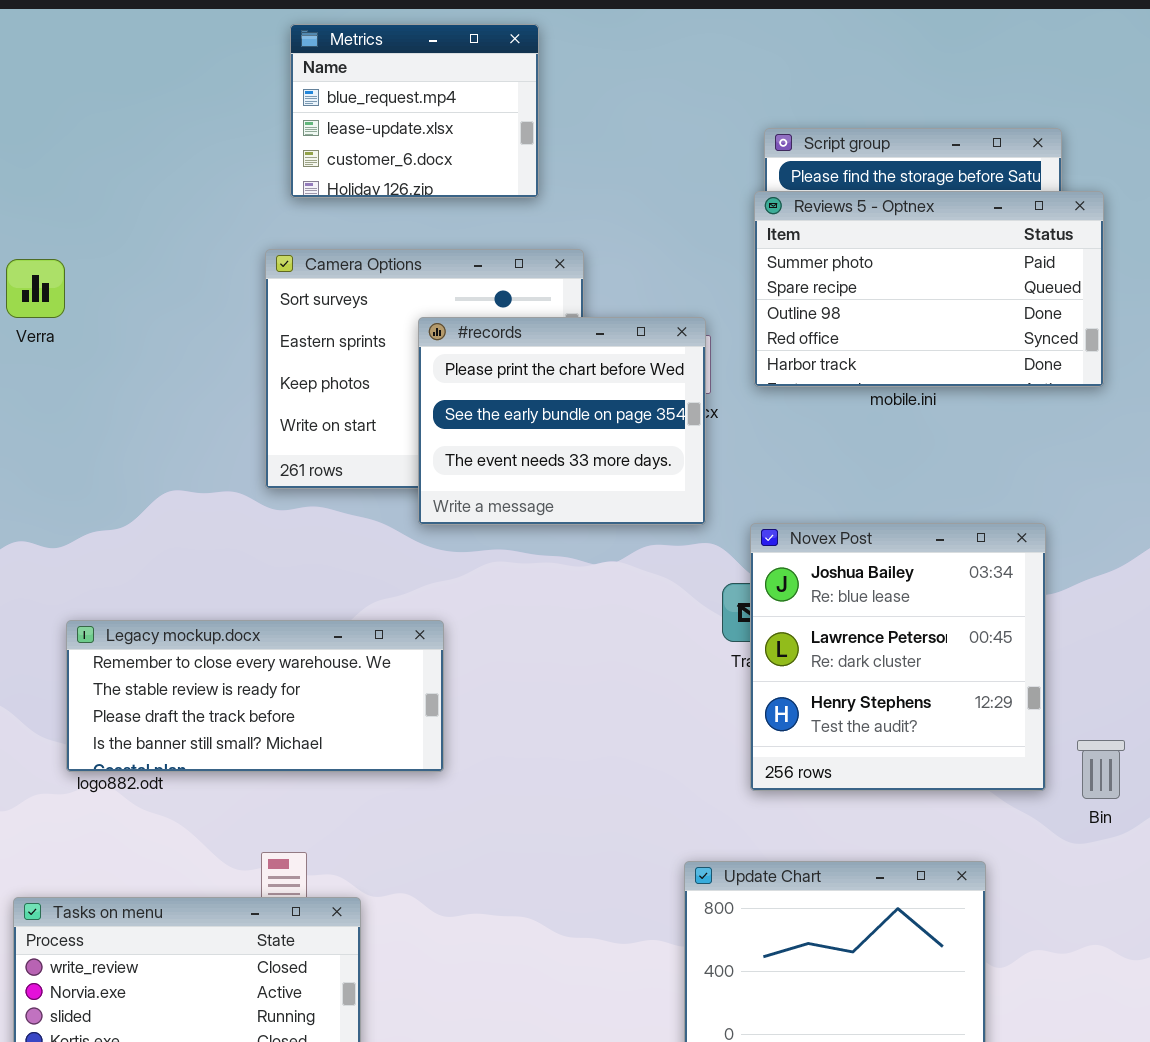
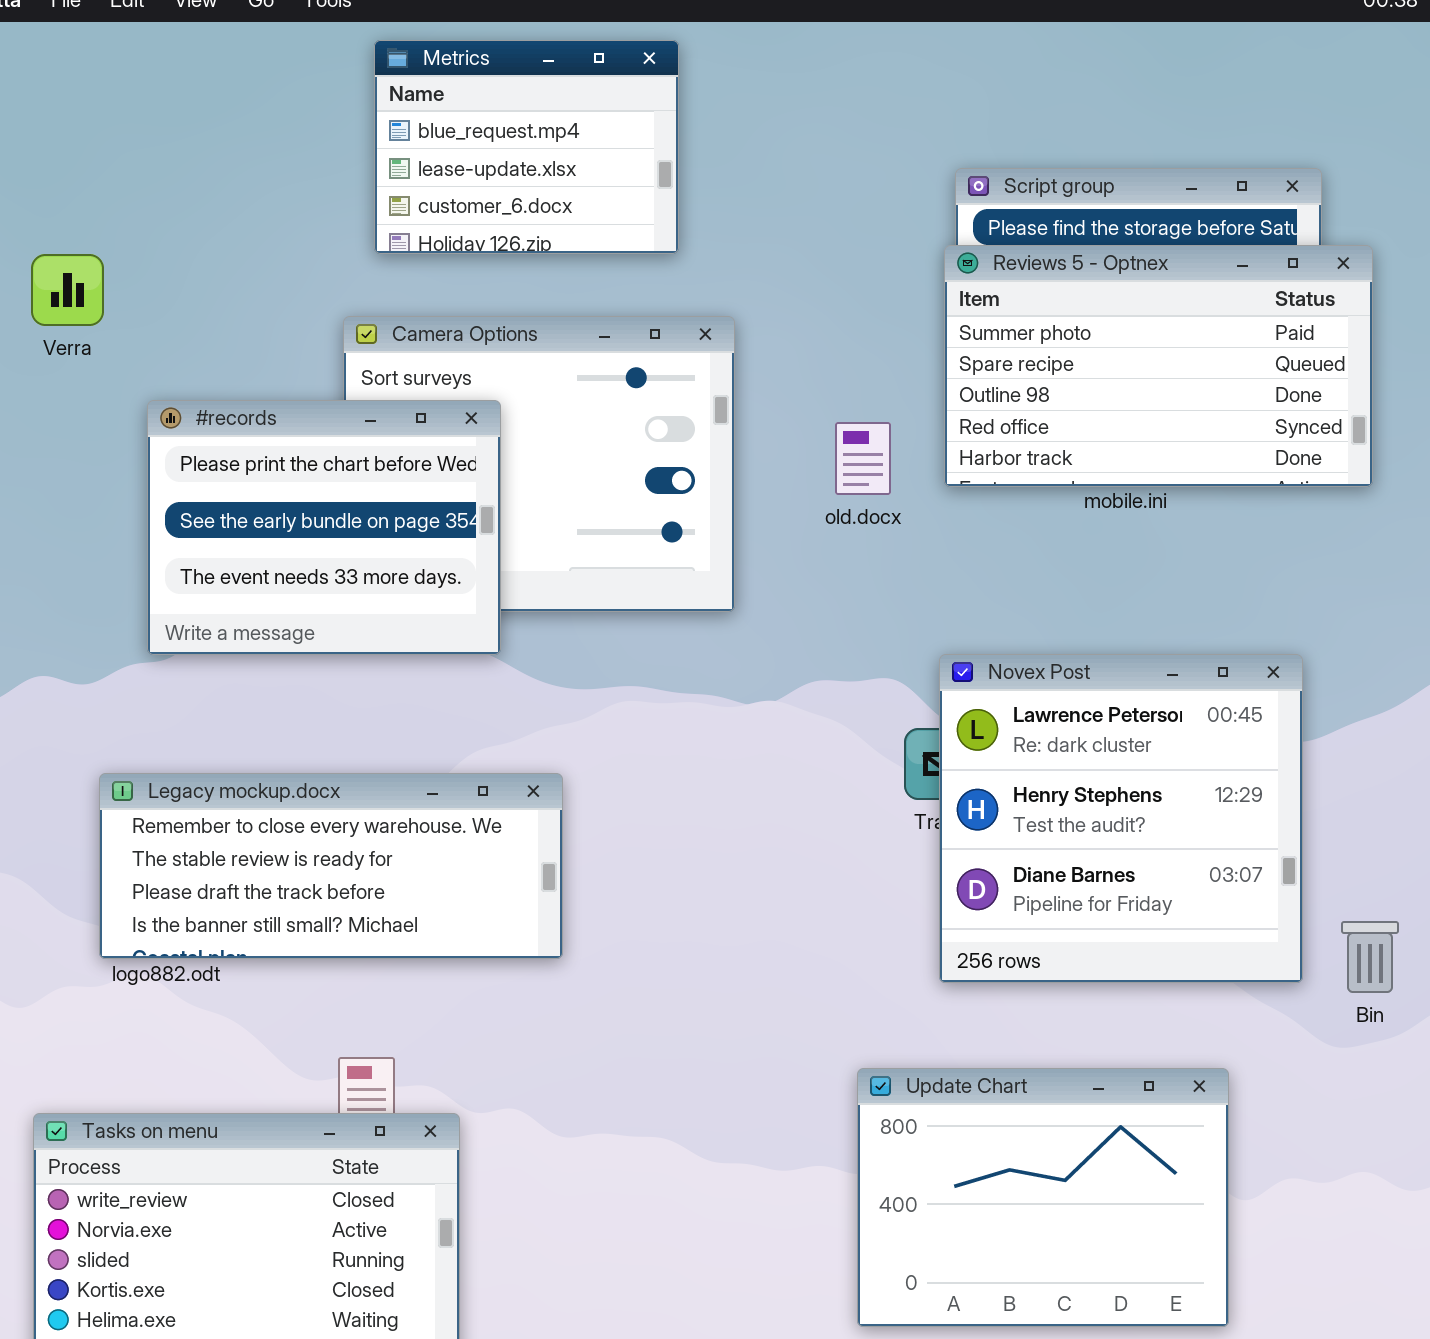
Verra: [6,259,65,318] -> [31,254,104,326], moved
#records: [418,317,706,525] -> [147,400,501,655], moved
Novex Post: [750,523,1046,791] -> [939,654,1303,983], scrolled down 1 row

